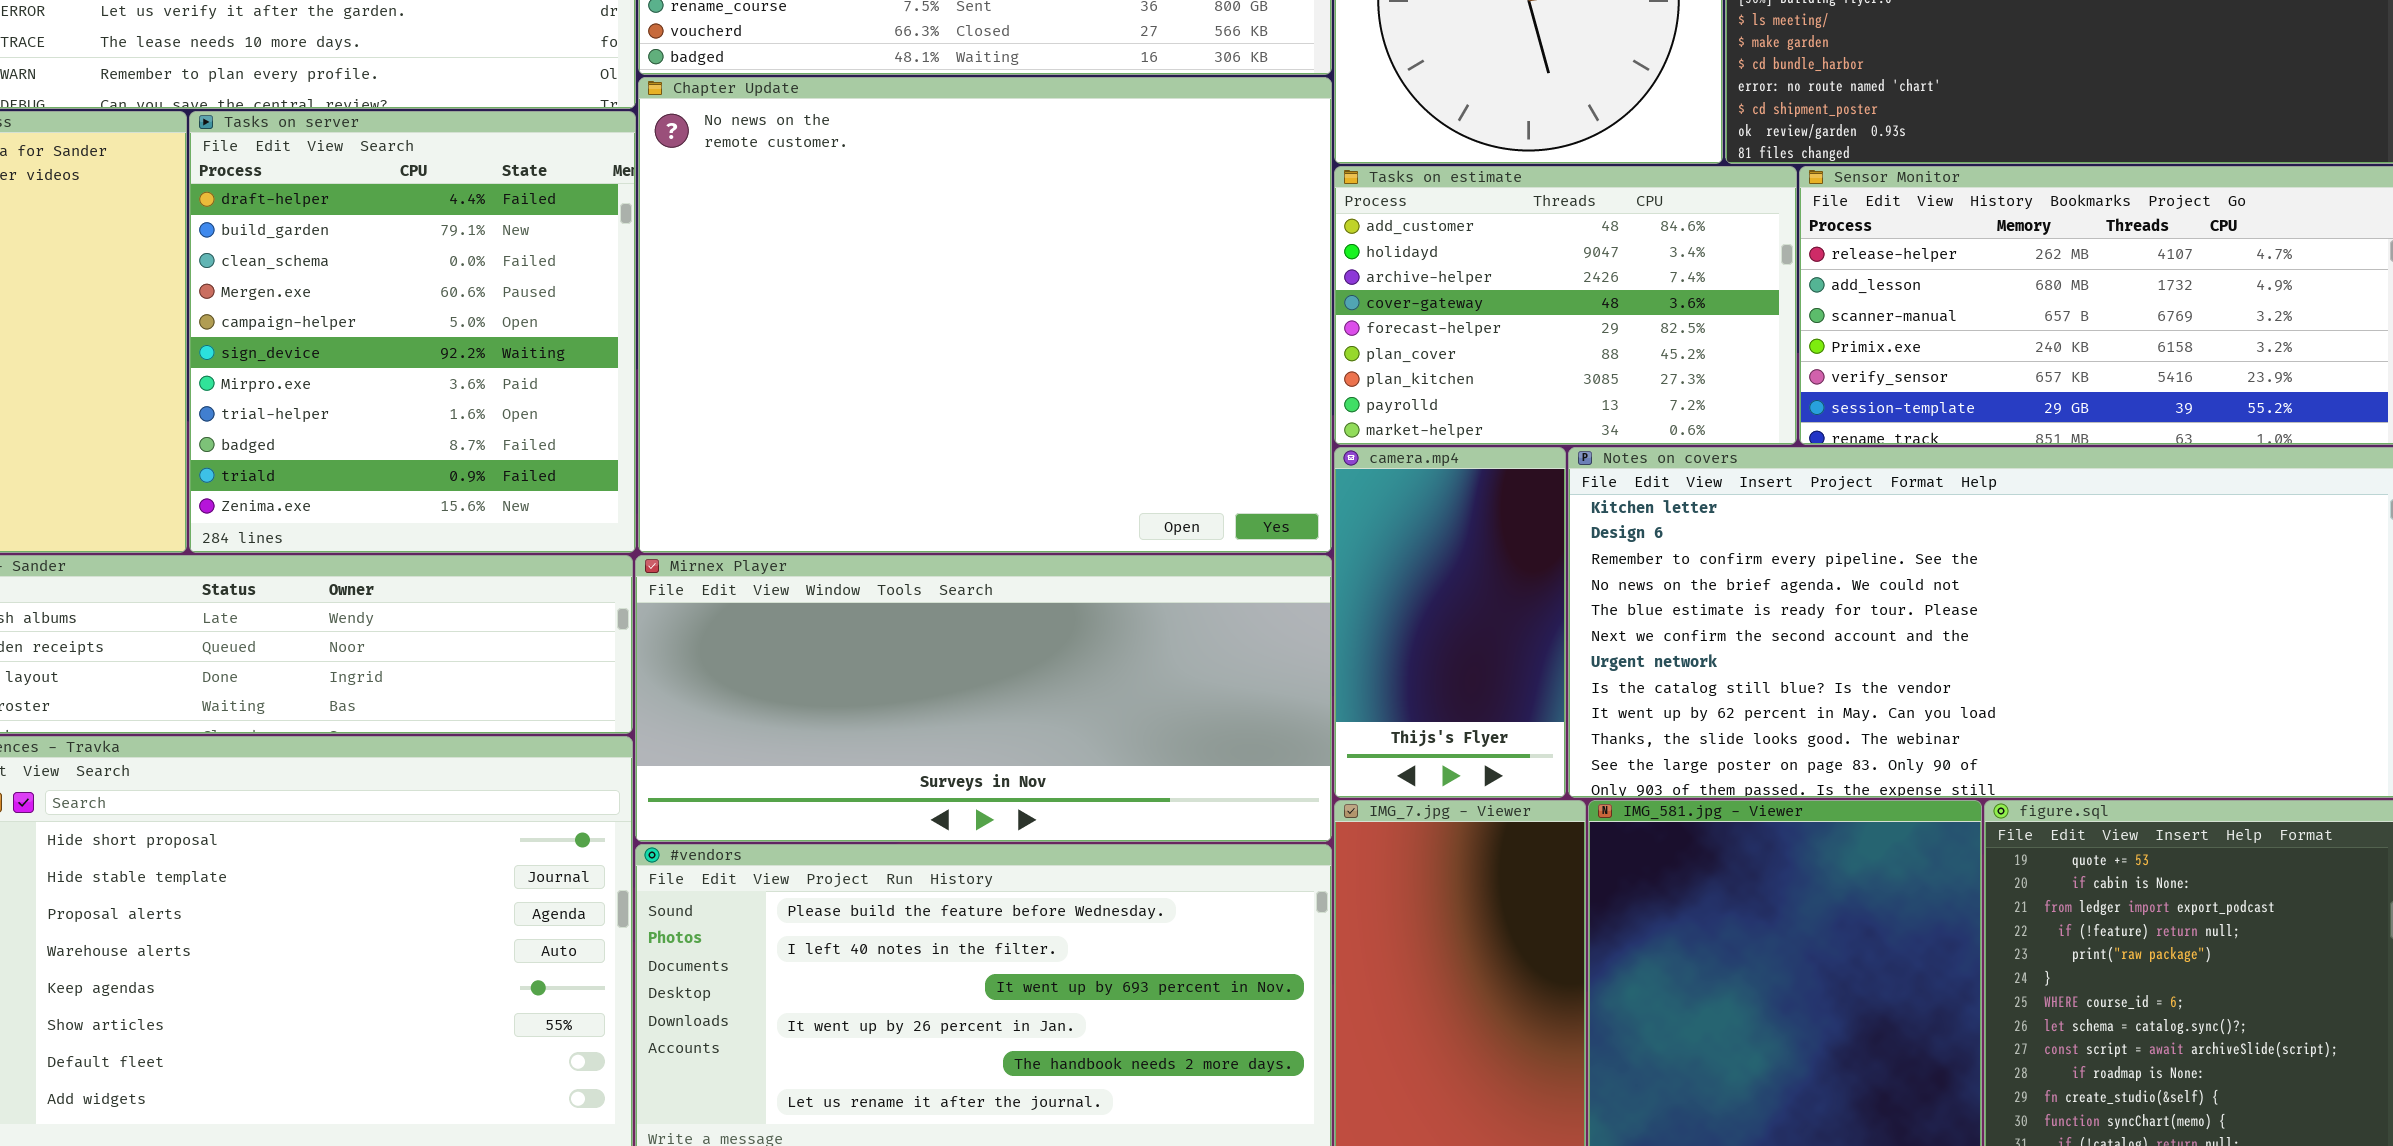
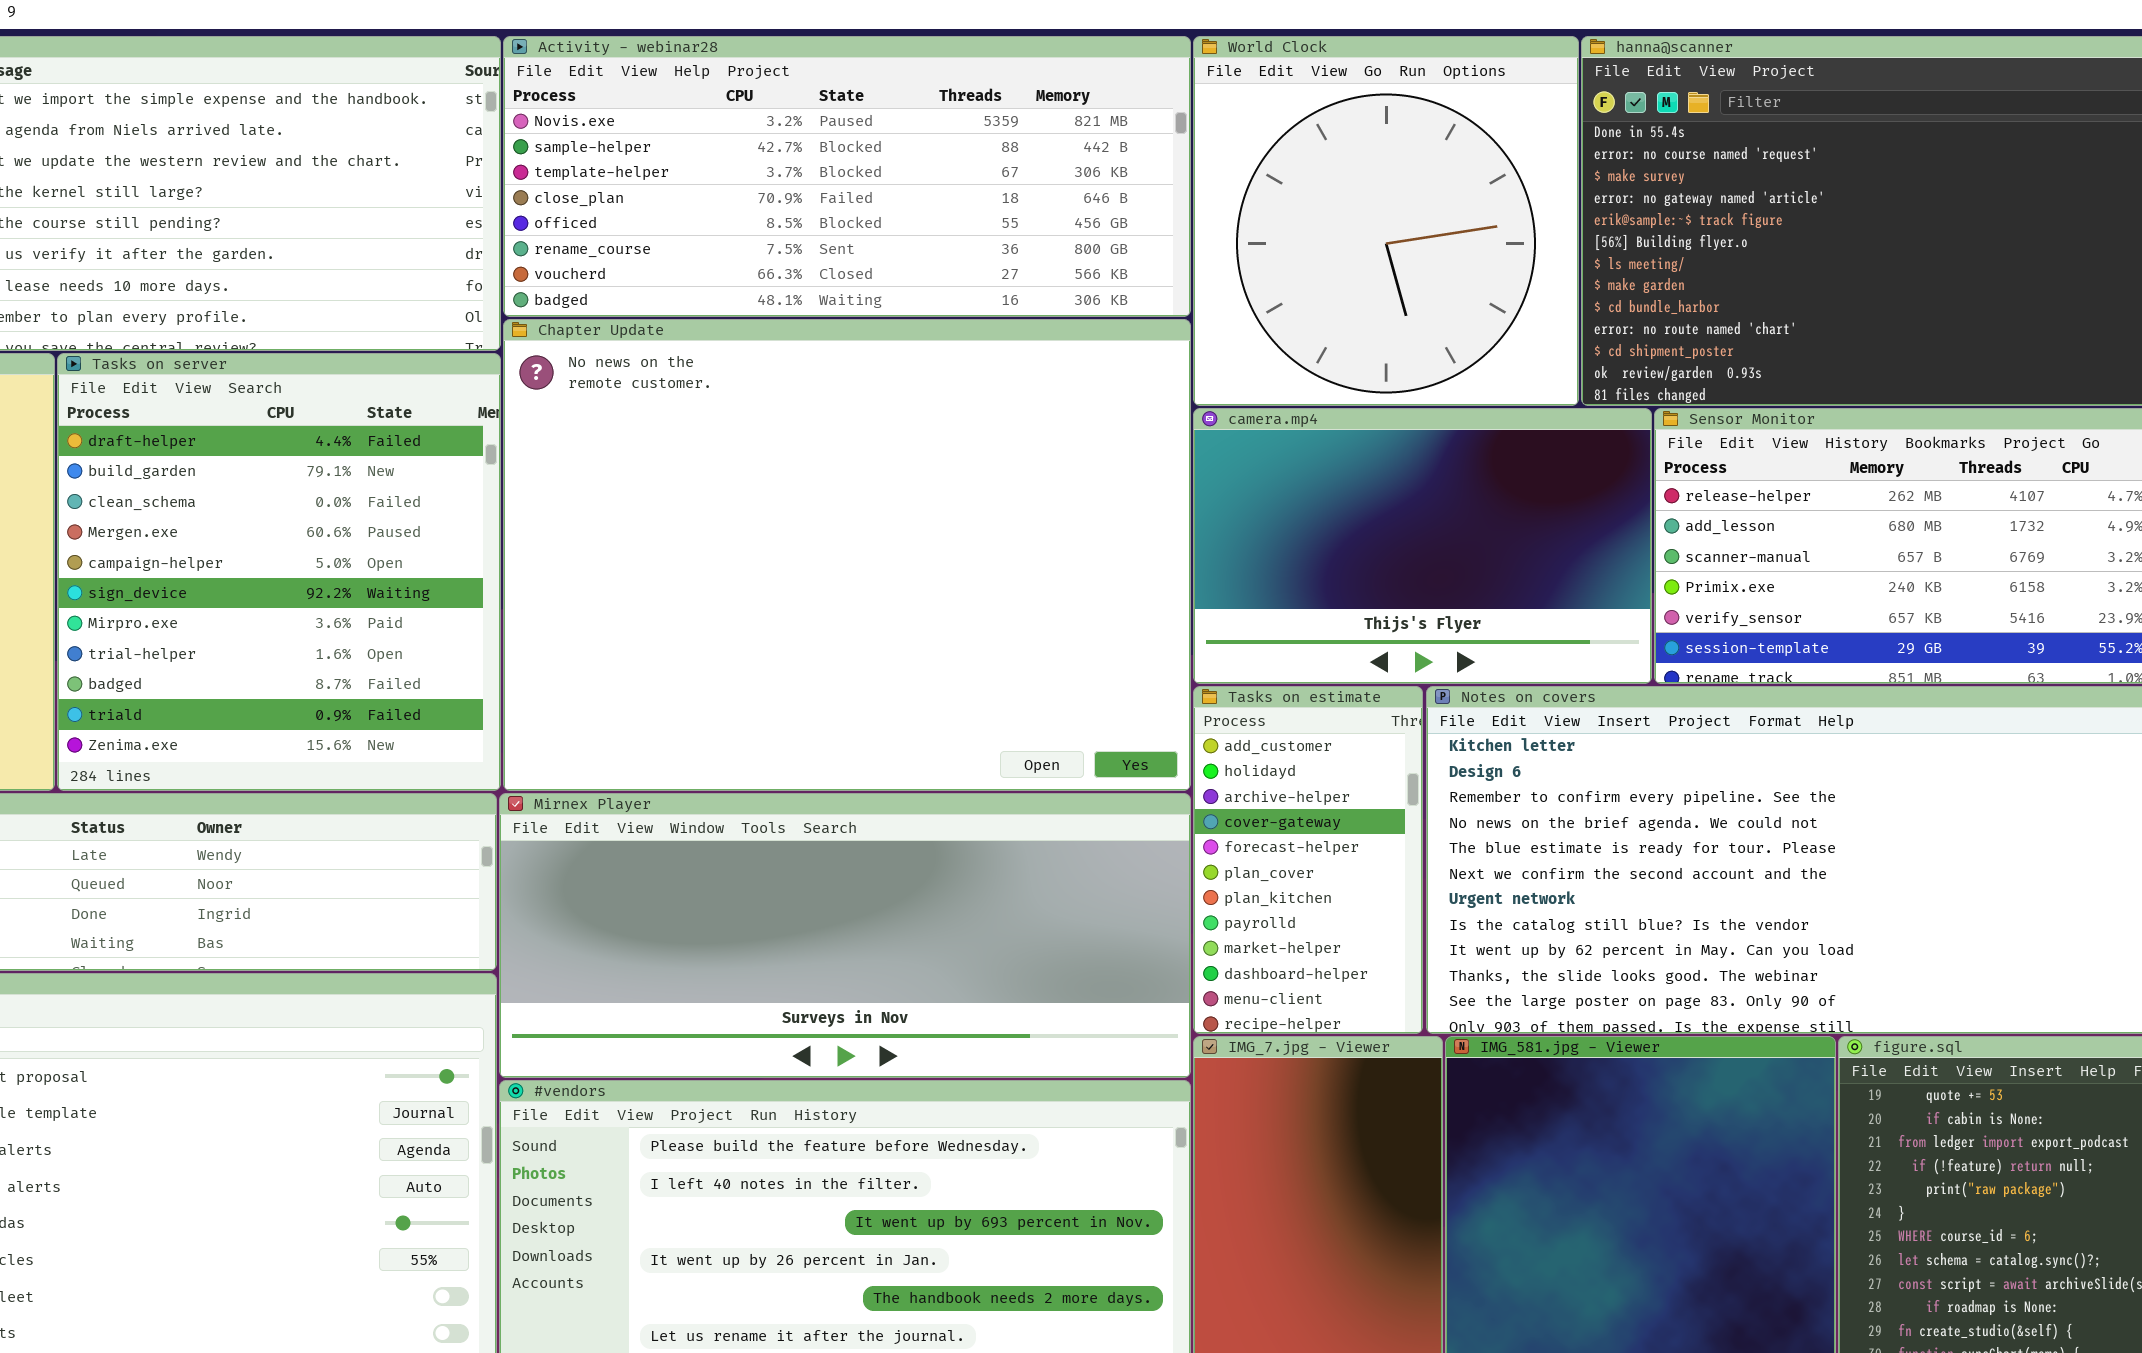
Tasks on estimate: [1334,166,1797,445] -> [1193,686,1423,1034], moved, resized
camera.mp4: [1334,447,1566,798] -> [1193,408,1652,684], moved, resized

